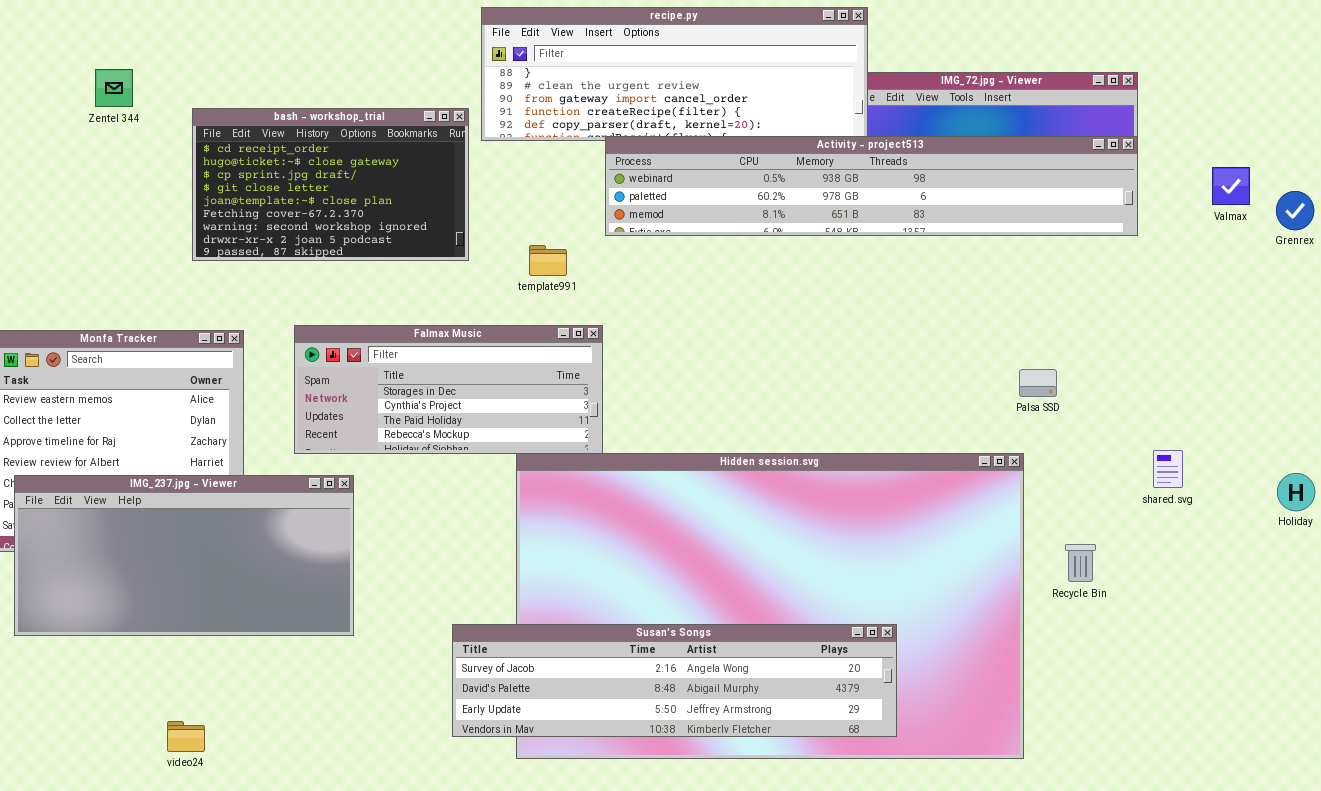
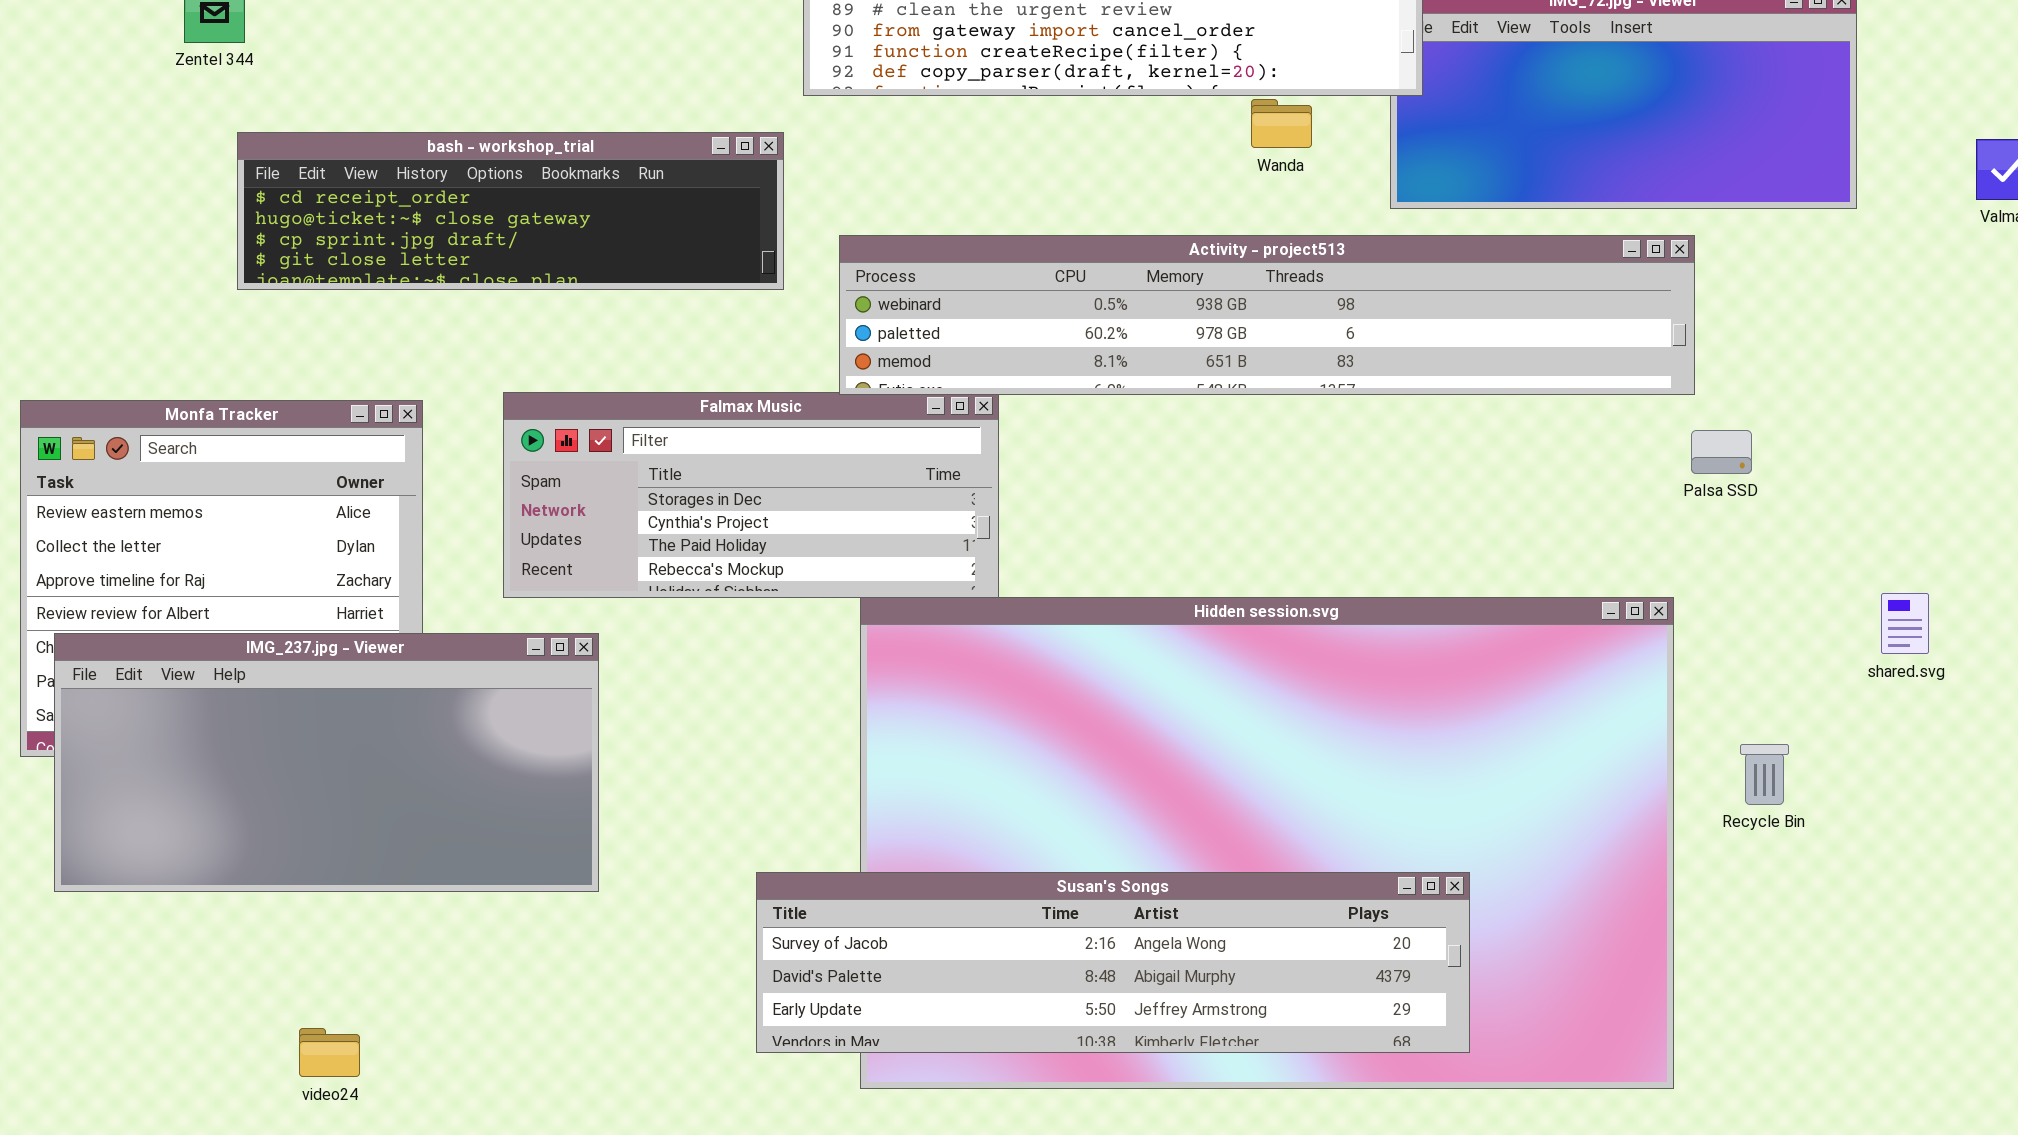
bash - workshop_trial: [192,108,469,261] -> [237,132,784,290], resized
Activity - project513: [605,136,1138,236] -> [839,235,1695,395], moved
Palsa SSD: [1019,369,1057,397] -> [1691,430,1752,474], moved

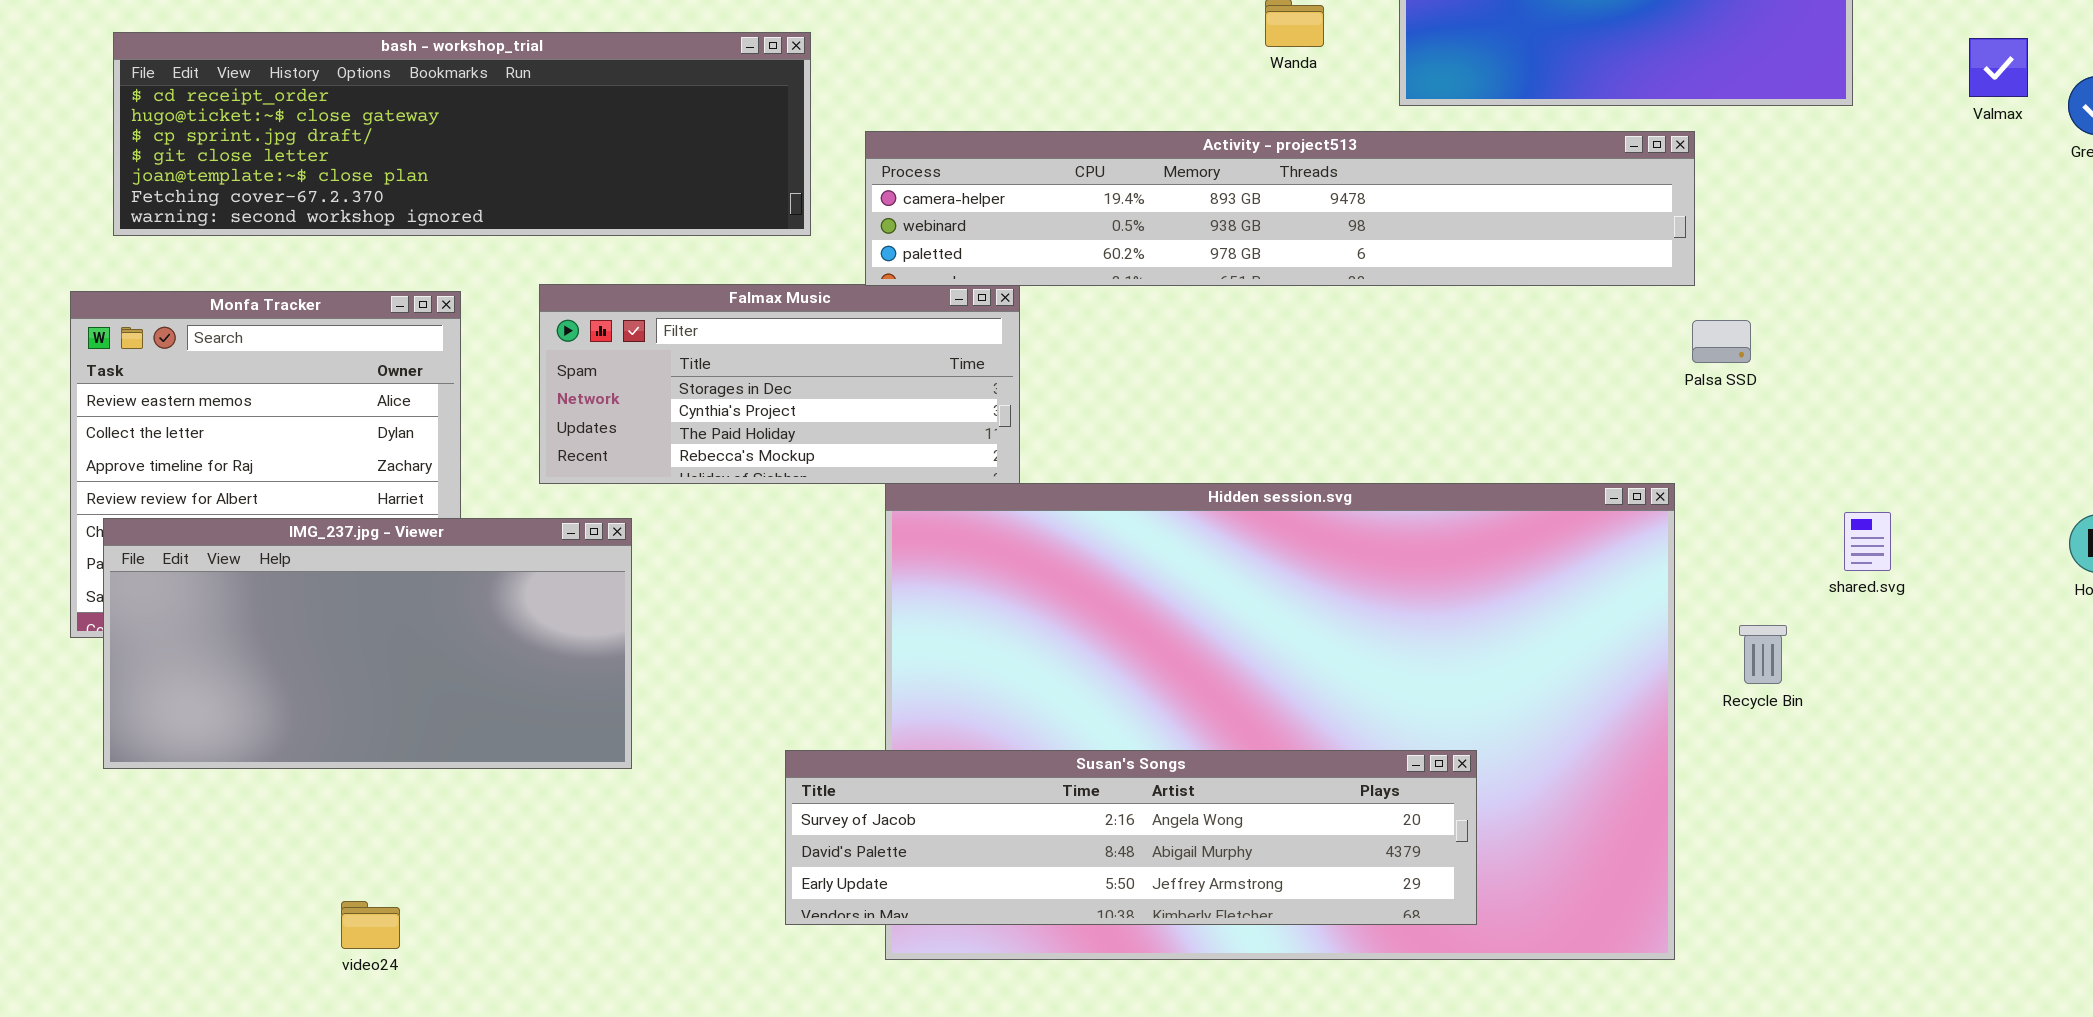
bash - workshop_trial: [237,132,784,290] -> [113,32,811,236], resized
Activity - project513: [839,235,1695,395] -> [865,131,1695,286], scrolled up 1 row
shared.svg: [1881,593,1929,654] -> [1844,512,1891,571], moved

